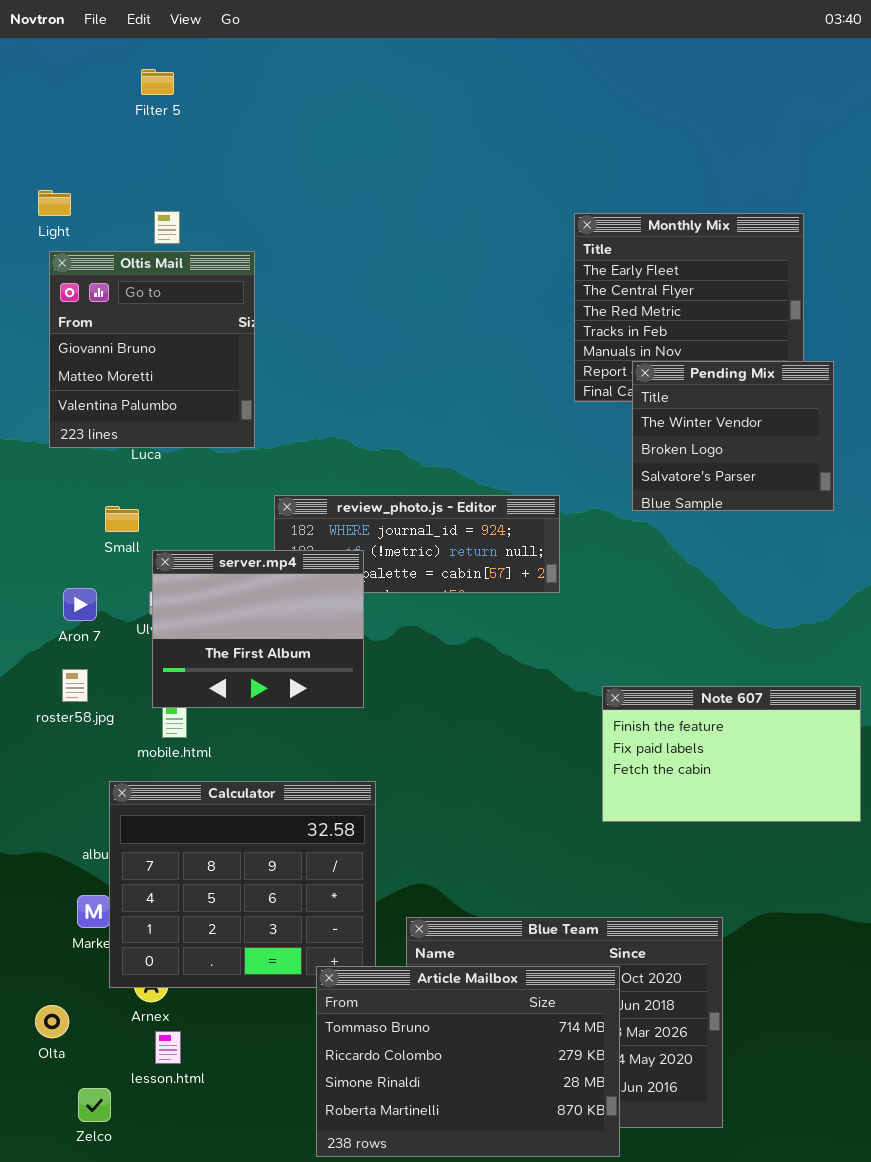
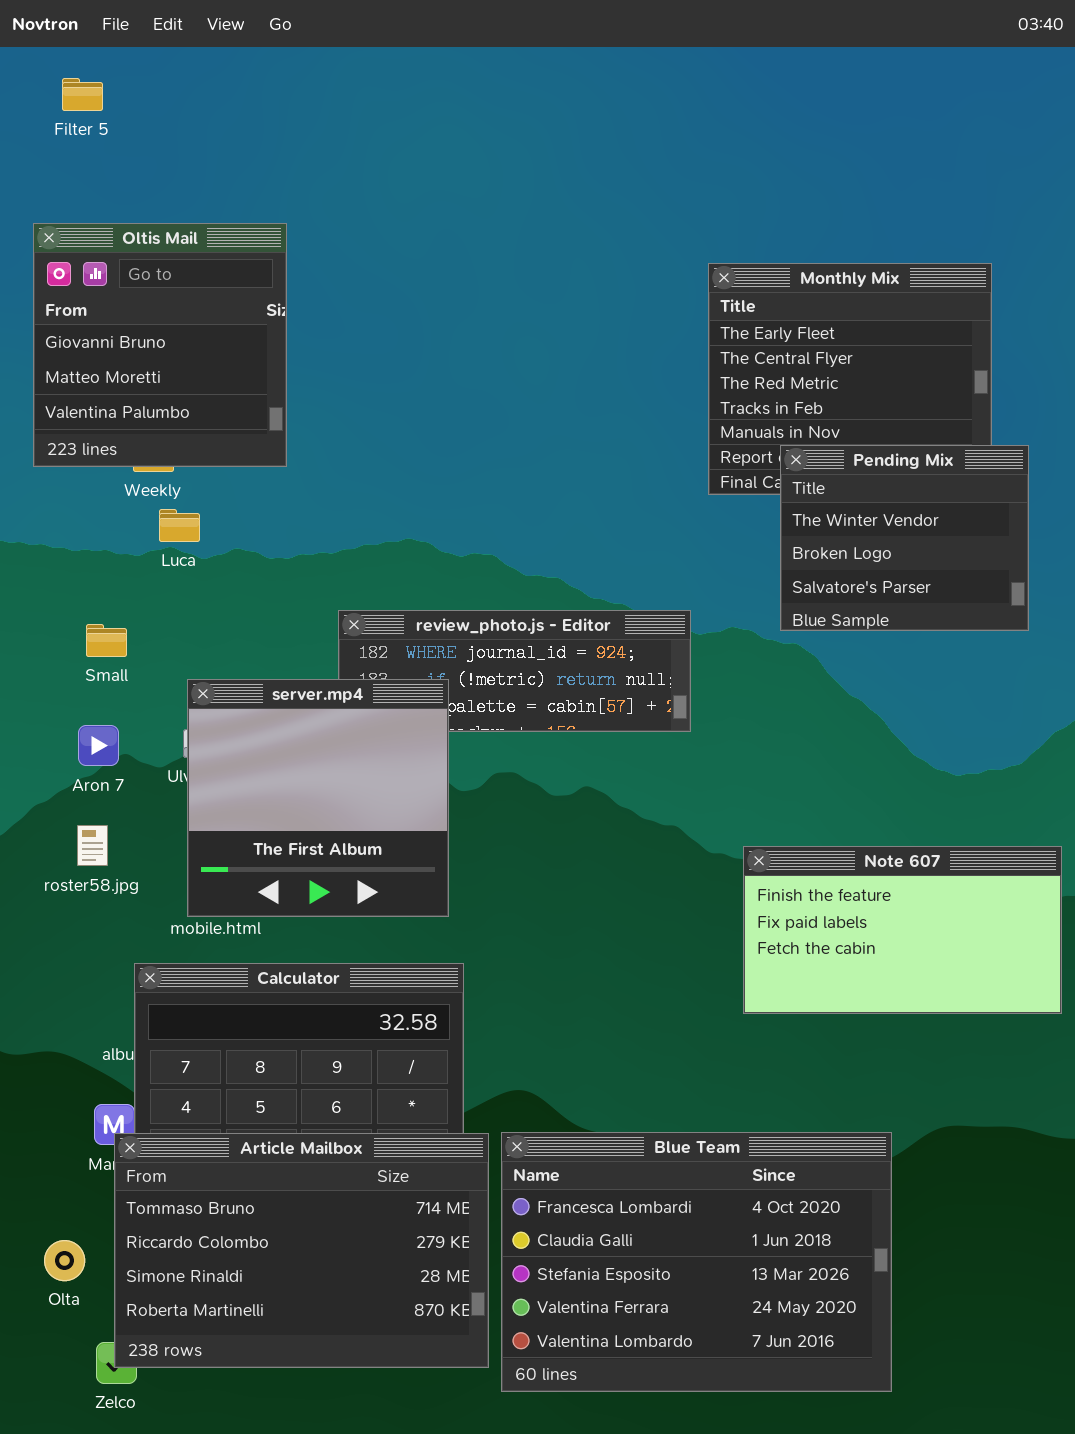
Filter 5: [141,69,174,95] -> [62,78,103,111], moved
Oltis Mail: [49,251,255,448] -> [33,223,287,467], moved
Small: [105,506,139,532] -> [86,624,127,657], moved
server.mp4: [152,550,364,708] -> [187,679,449,917], resized
Article Mailbox: [316,966,620,1157] -> [114,1133,489,1368], moved

